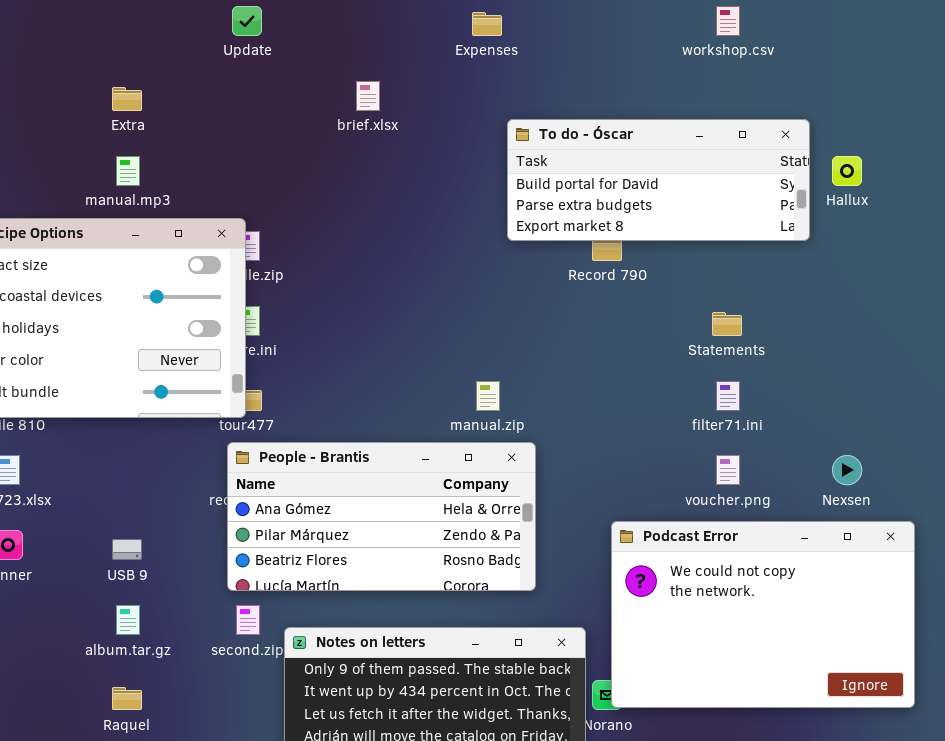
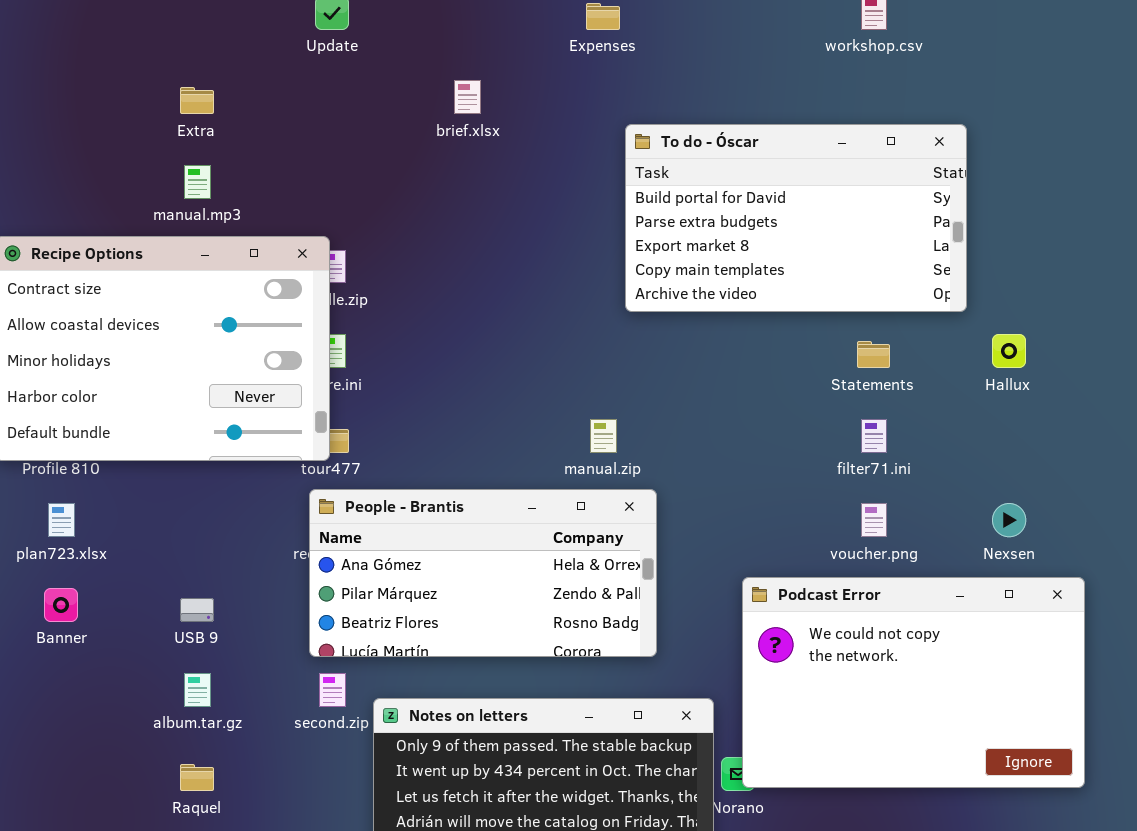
To do - Óscar: [507,119,810,241] -> [625,124,967,312], resized
Hallux: [832,156,862,186] -> [992,334,1026,368], moved

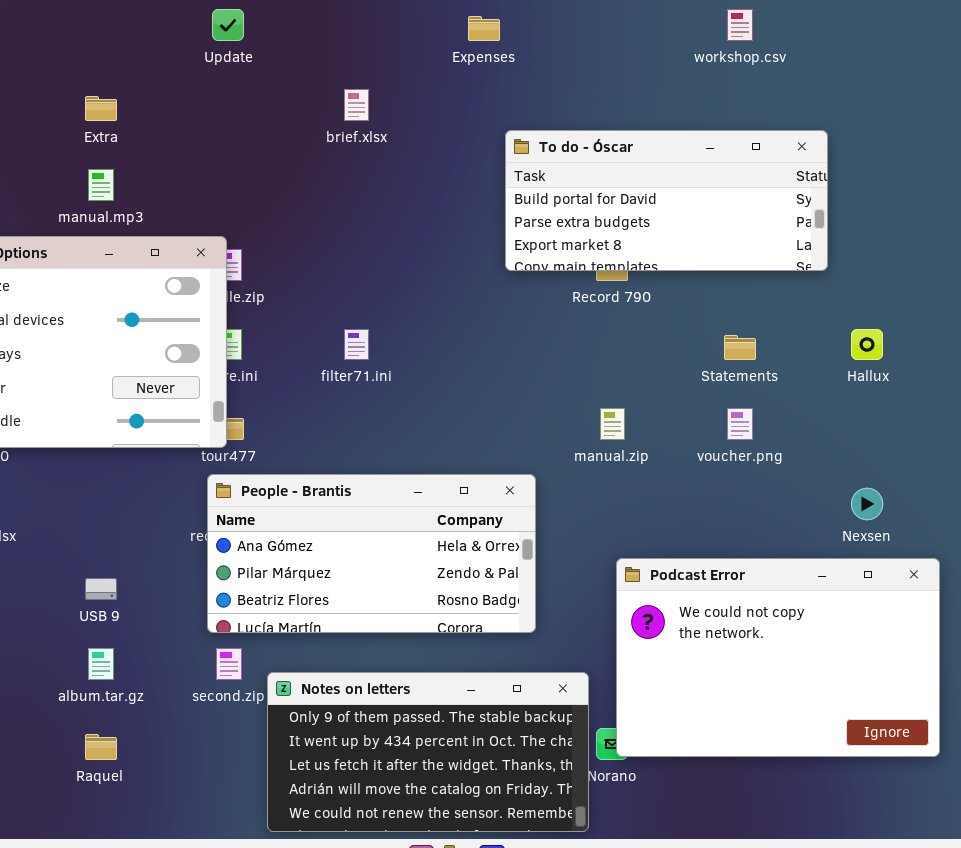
To do - Óscar: [625,124,967,312] -> [505,130,828,271], resized
manual.zip: [590,419,617,453] -> [600,408,625,440], moved
filter71.ini: [861,419,887,453] -> [344,329,369,360], moved
voucher.png: [861,503,887,537] -> [727,408,753,440], moved

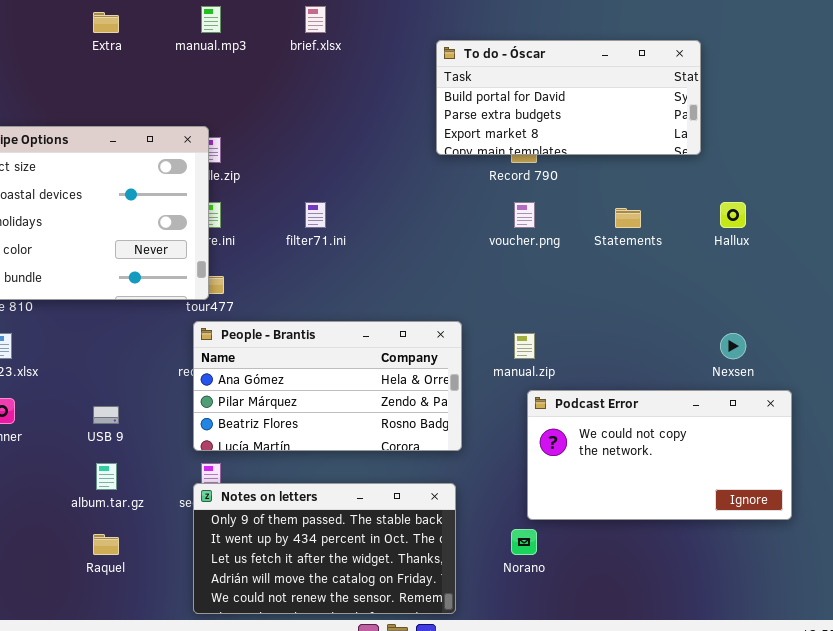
manual.mp3: [88,169,114,201] -> [201,6,221,33], moved
manual.zip: [600,408,625,440] -> [514,333,535,359], moved
voucher.png: [727,408,753,440] -> [514,202,535,228], moved
Podcast Error: [616,558,940,757] -> [527,390,792,520], resized
Notes on letters: [267,672,589,832] -> [193,483,456,614], moved

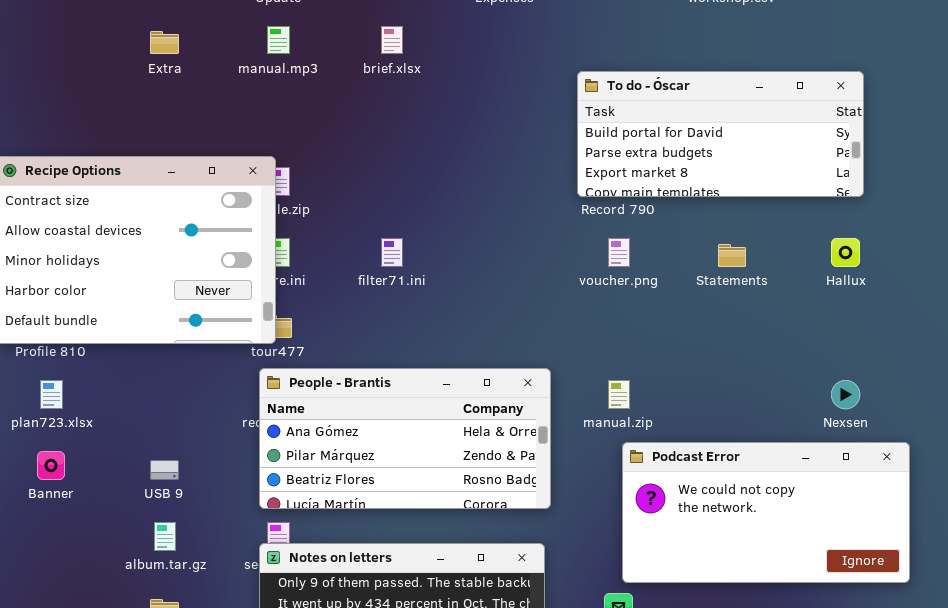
To do - Óscar: [436,40,701,155] -> [577,71,864,197], moved

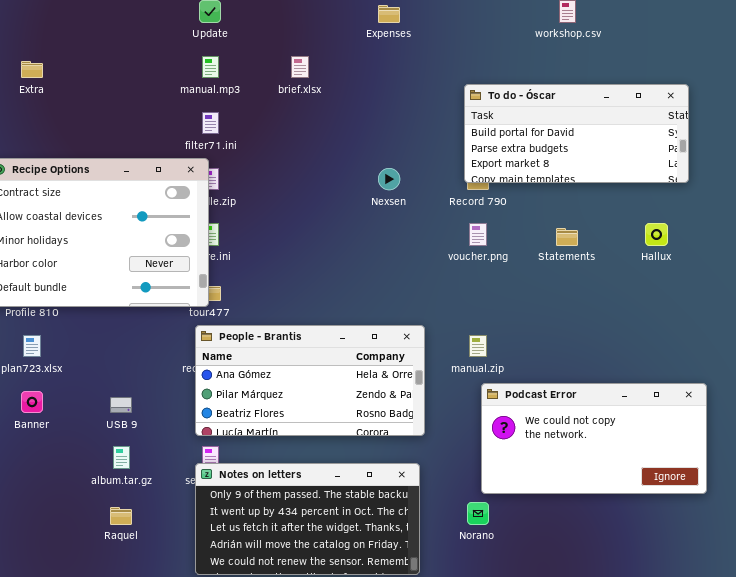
Extra: [150,31,179,54] -> [21,61,43,78], moved
To do - Óscar: [577,71,864,197] -> [464,84,689,183], moved
filter71.ini: [381,238,403,267] -> [202,112,219,134], moved
Nexsen: [831,380,860,409] -> [378,168,400,190], moved

